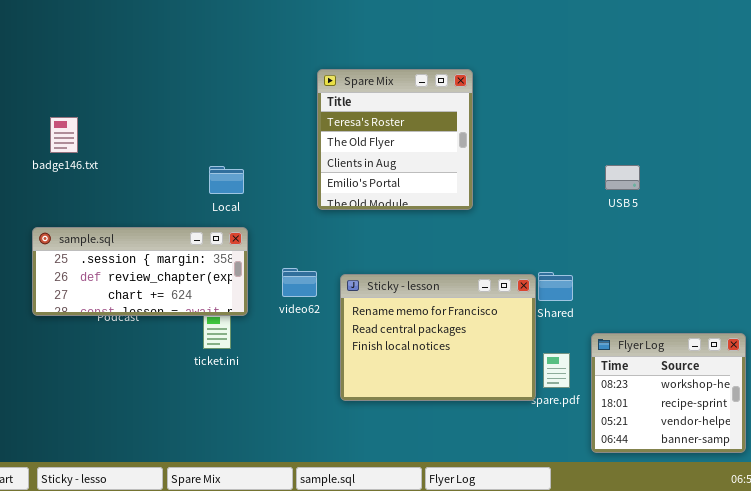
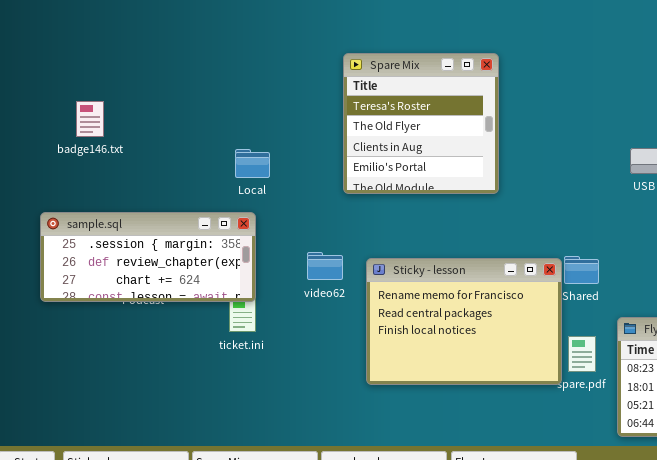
sample.sql: [32,227,248,316] -> [40,212,256,302], moved

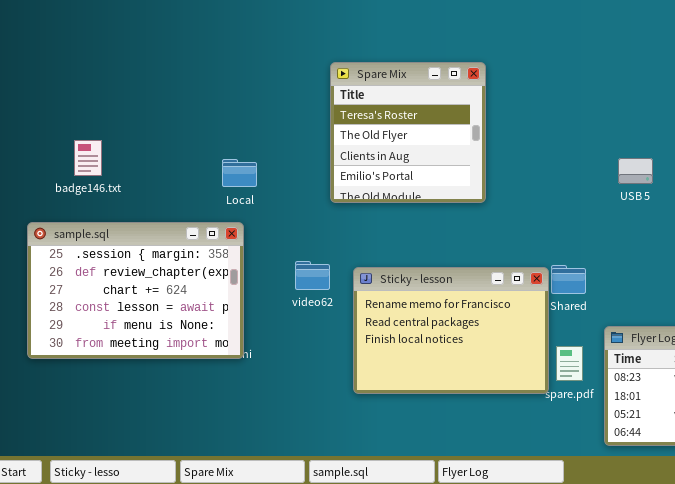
badge146.txt: [76,101,104,137] -> [74,140,102,176], moved
sample.sql: [40,212,256,302] -> [27,222,244,359], resized

